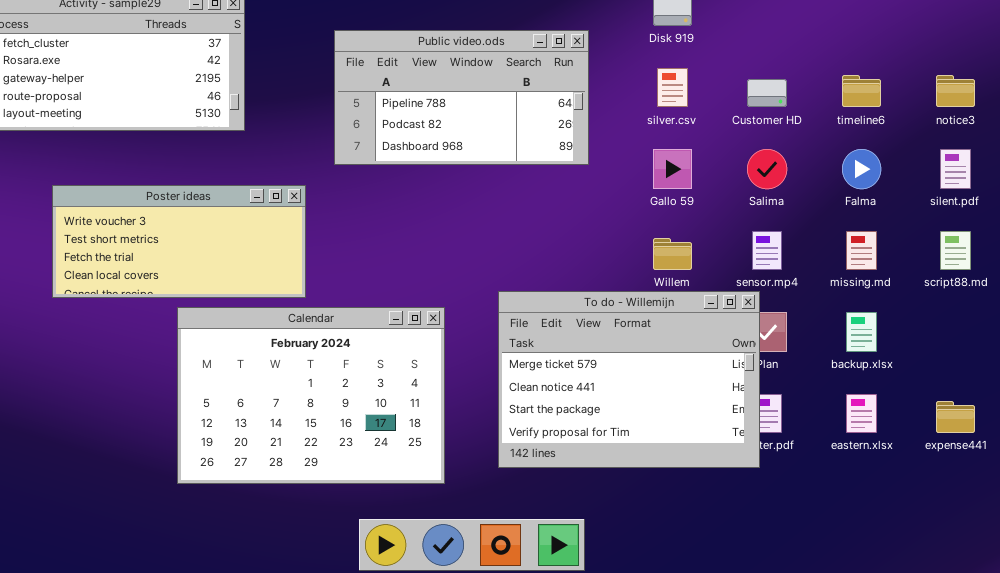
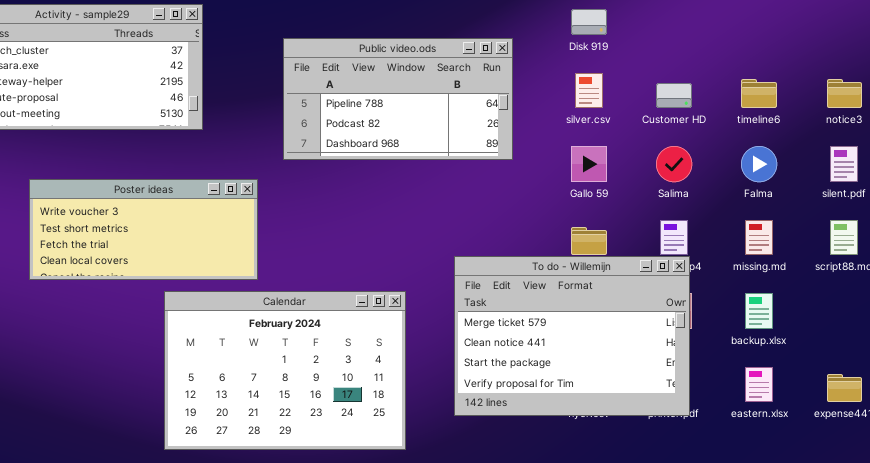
To do - Willemijn: [498,291,760,468] -> [454,256,690,416], moved
Calendar: [177,307,445,484] -> [164,291,406,450], moved

